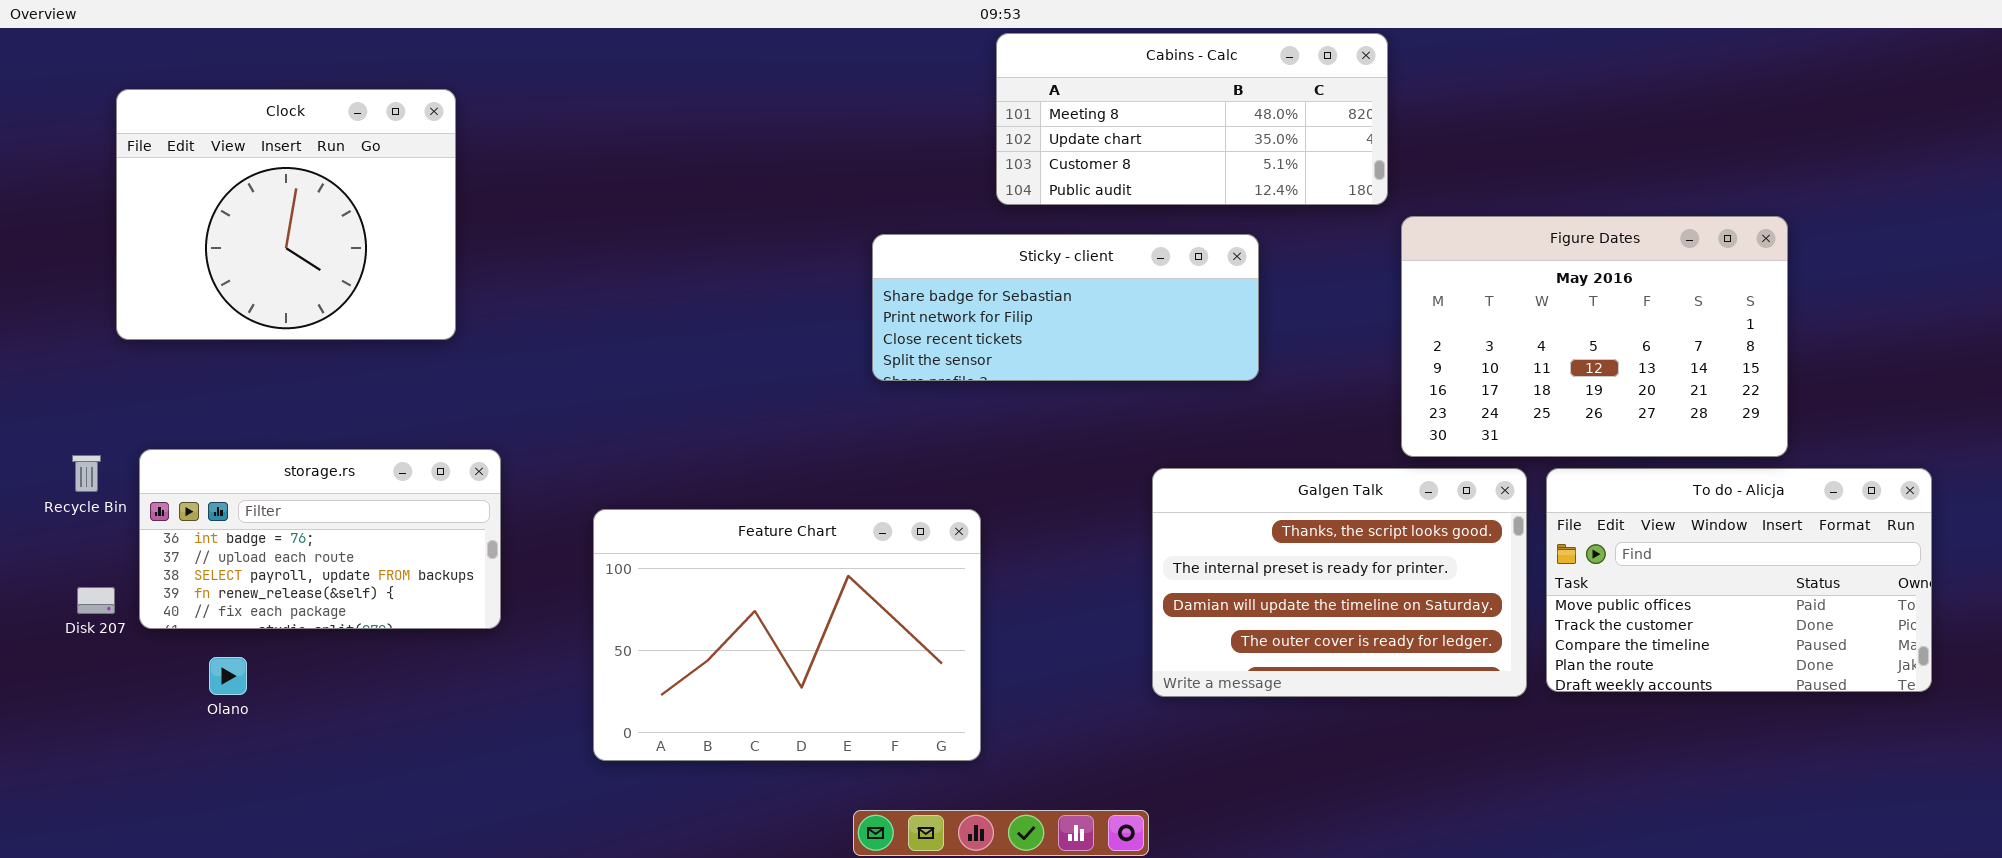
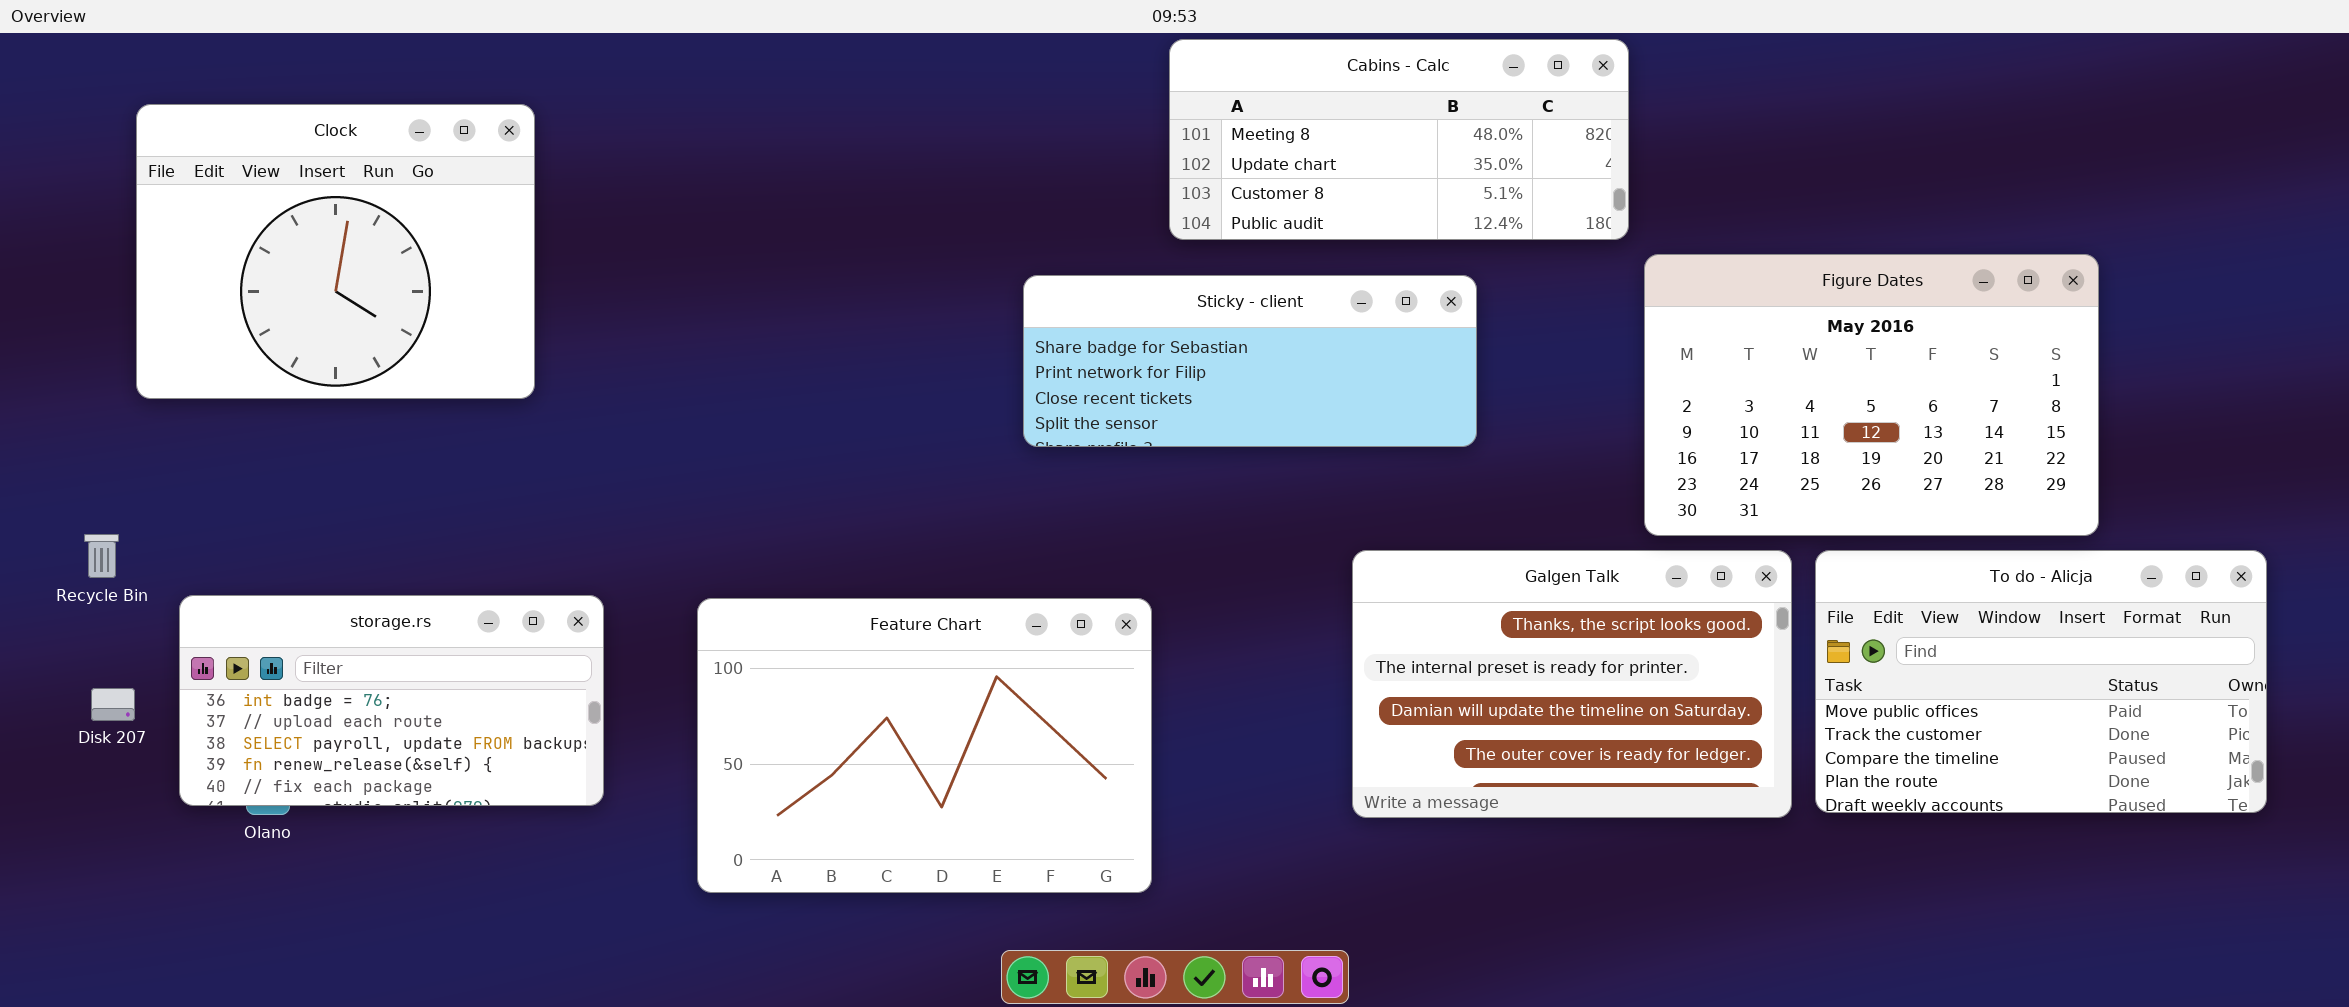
storage.rs: [139,449,501,629] -> [179,595,604,806], moved

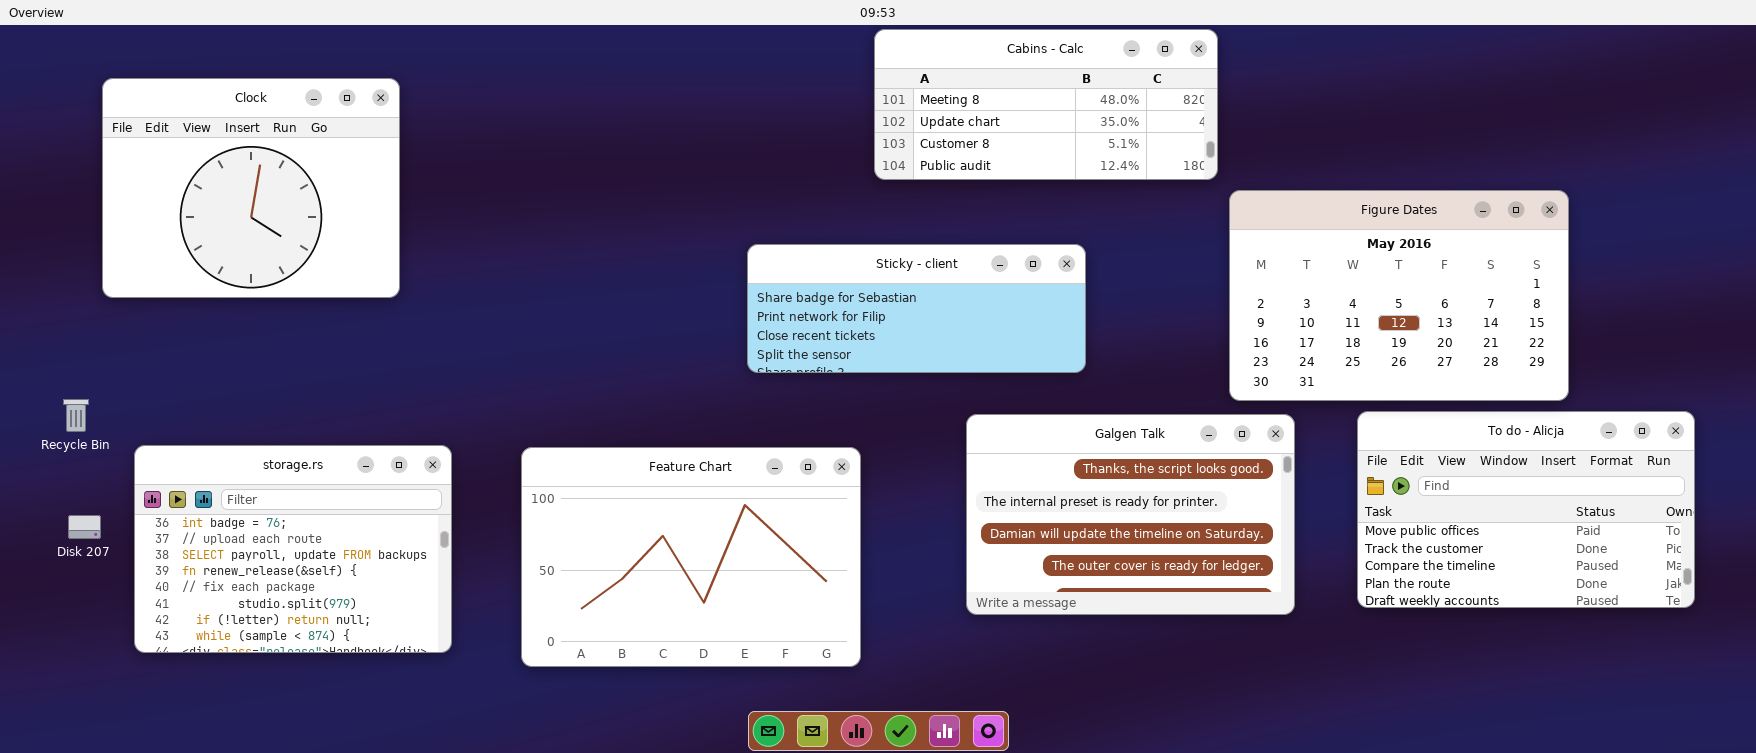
Sticky - client: [1023,275,1477,447] -> [747,244,1086,373], moved
Galgen Talk: [1352,550,1792,818] -> [966,414,1295,615], moved
storage.rs: [179,595,604,806] -> [134,445,452,653], resized

